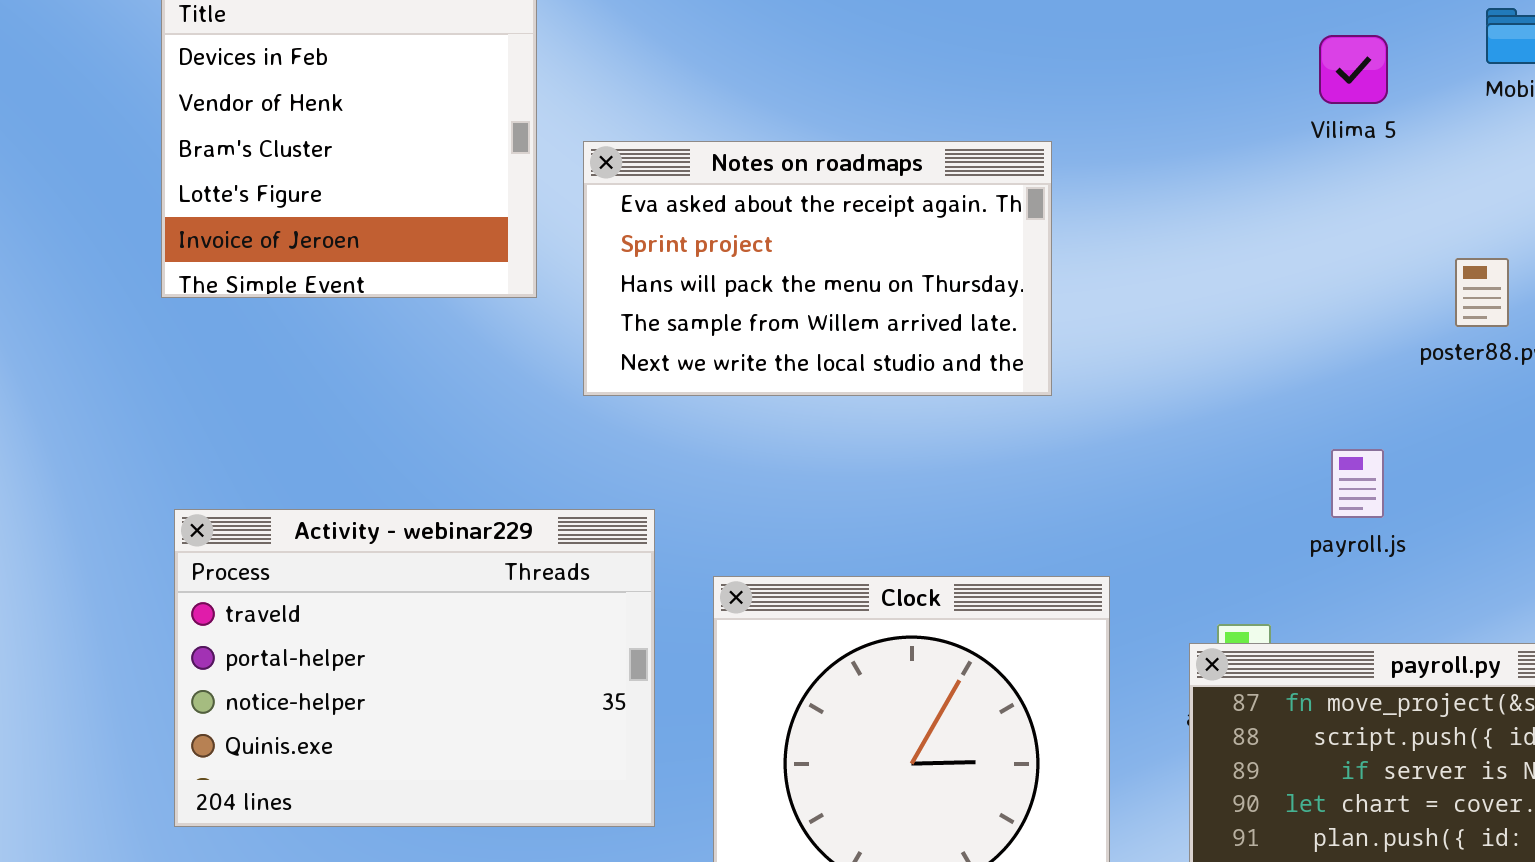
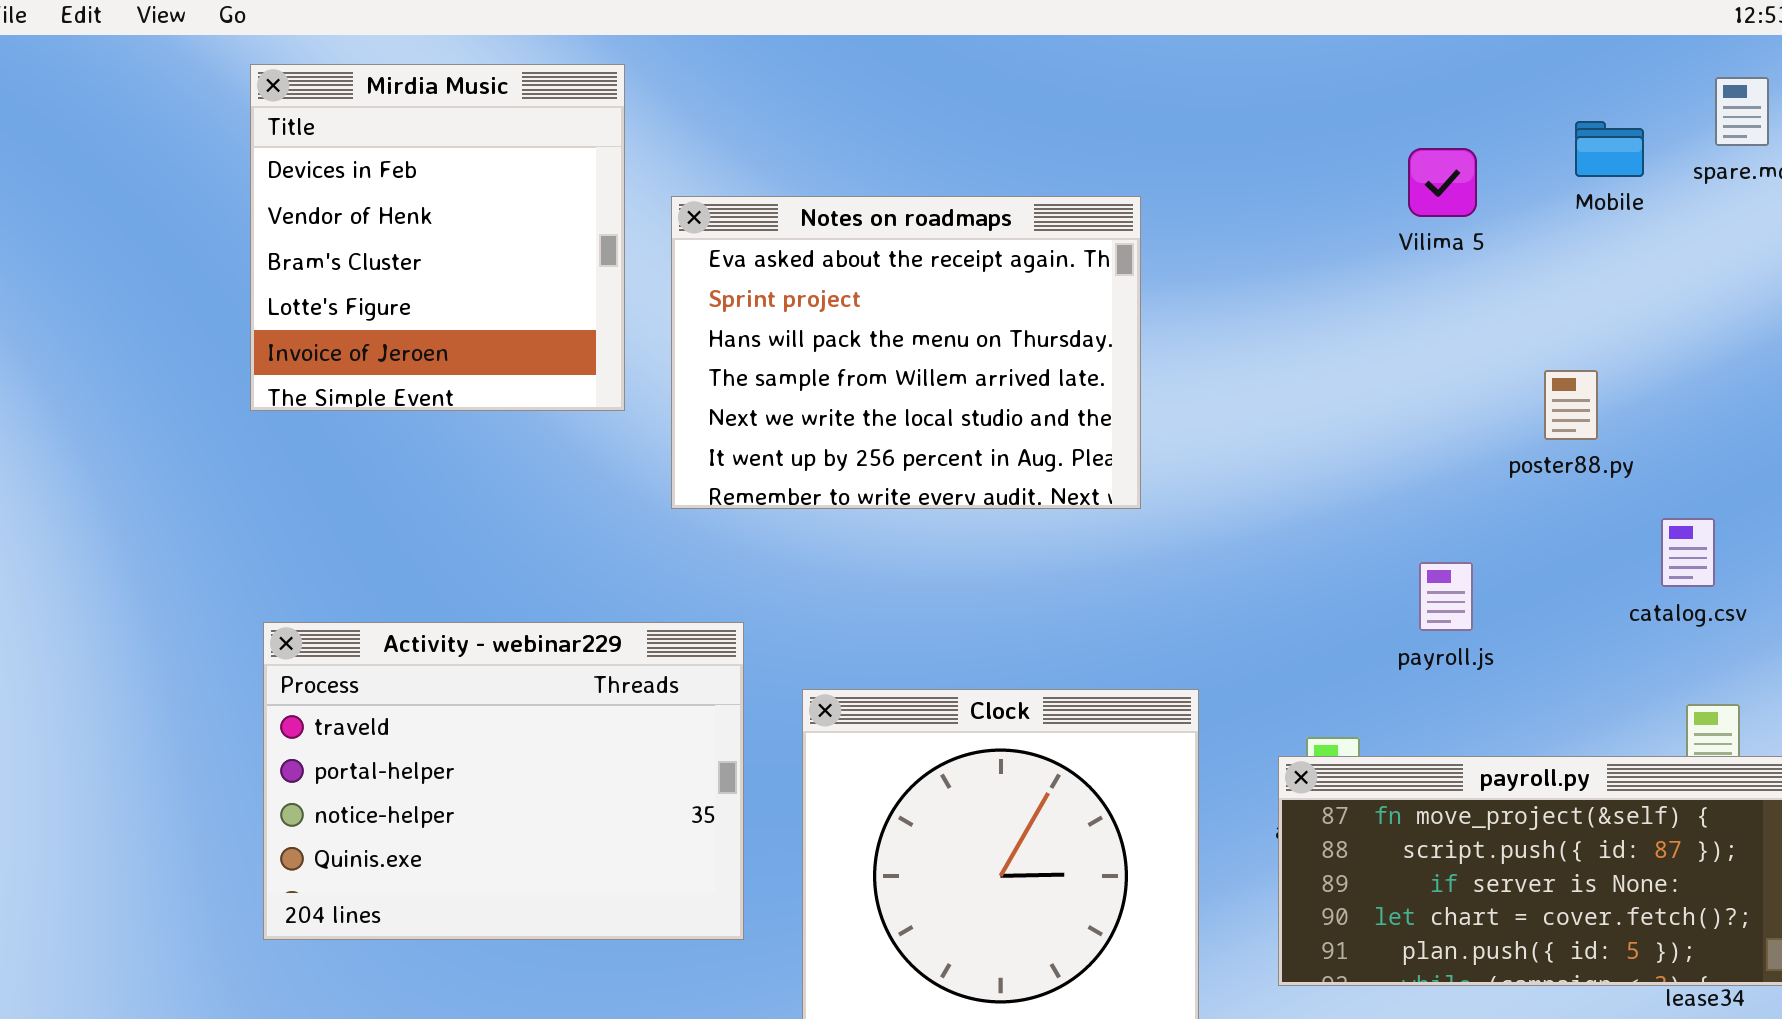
Notes on roadmaps: [583,141,1052,396] -> [671,196,1141,509], resized

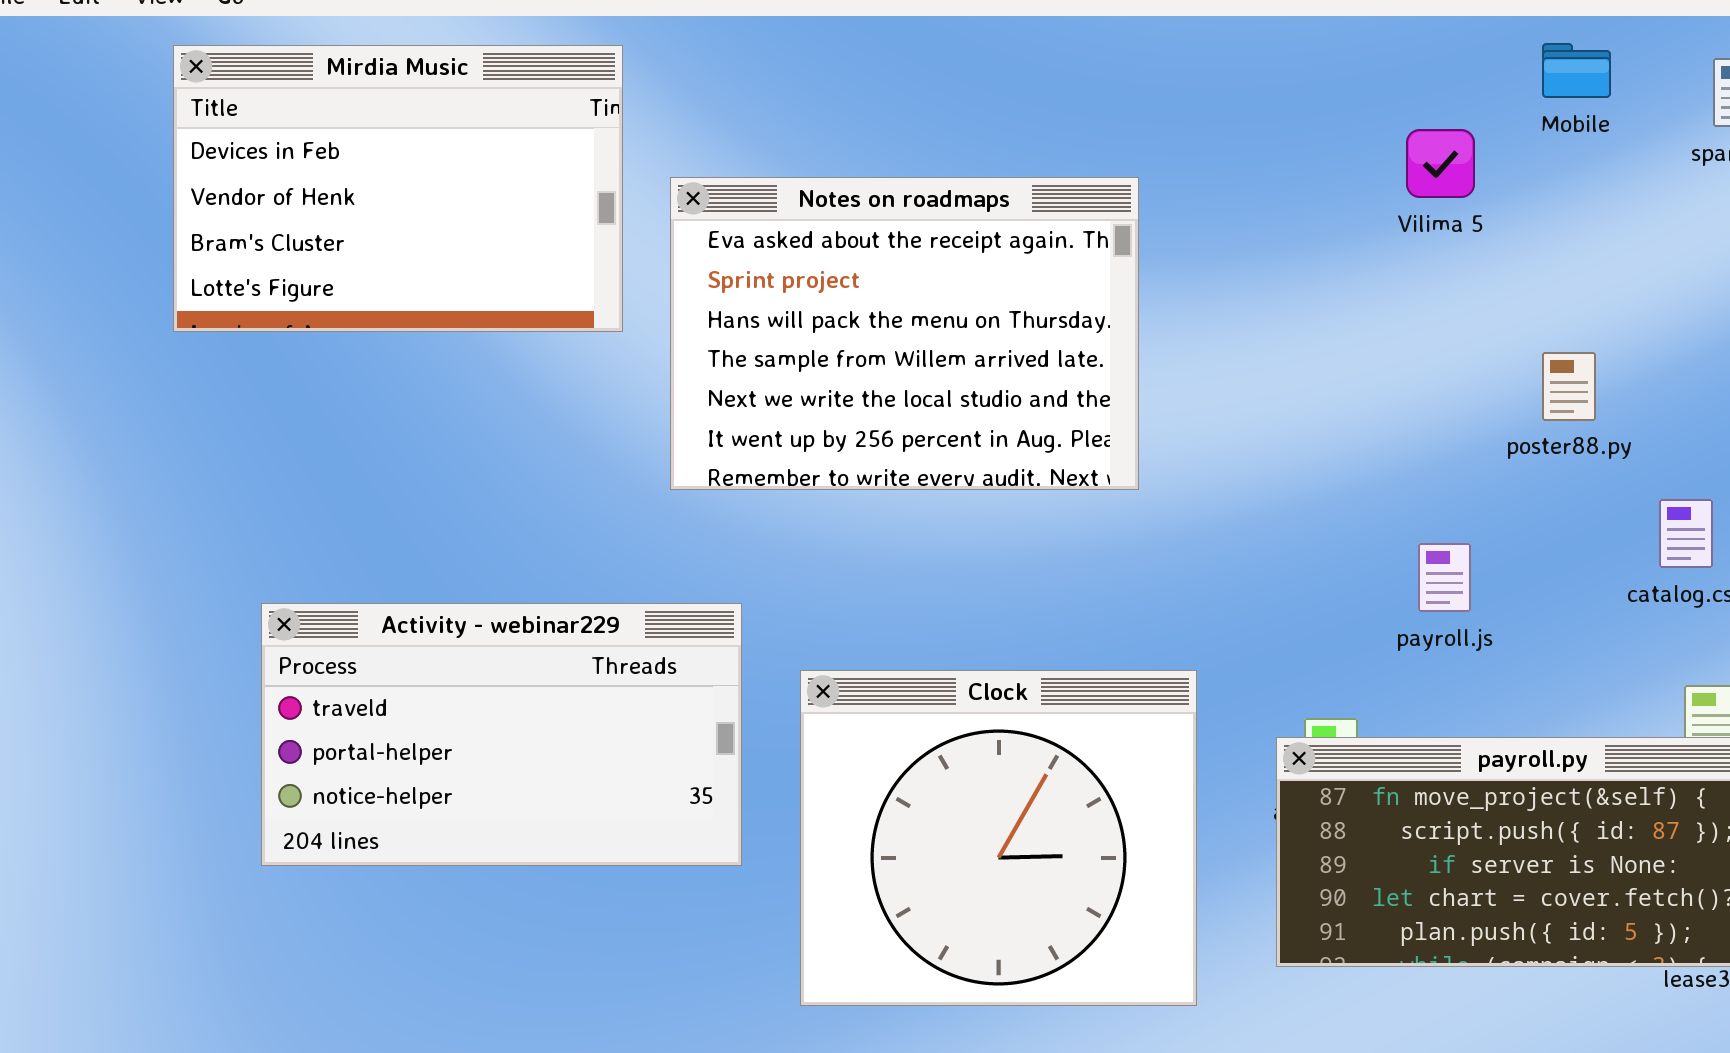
Mirdia Music: [250,64,625,411] -> [173,45,623,332], resized
Mobile: [1575,121,1644,177] -> [1542,43,1611,98], moved
Activity - webinar229: [263,622,744,940] -> [261,603,742,866], resized

